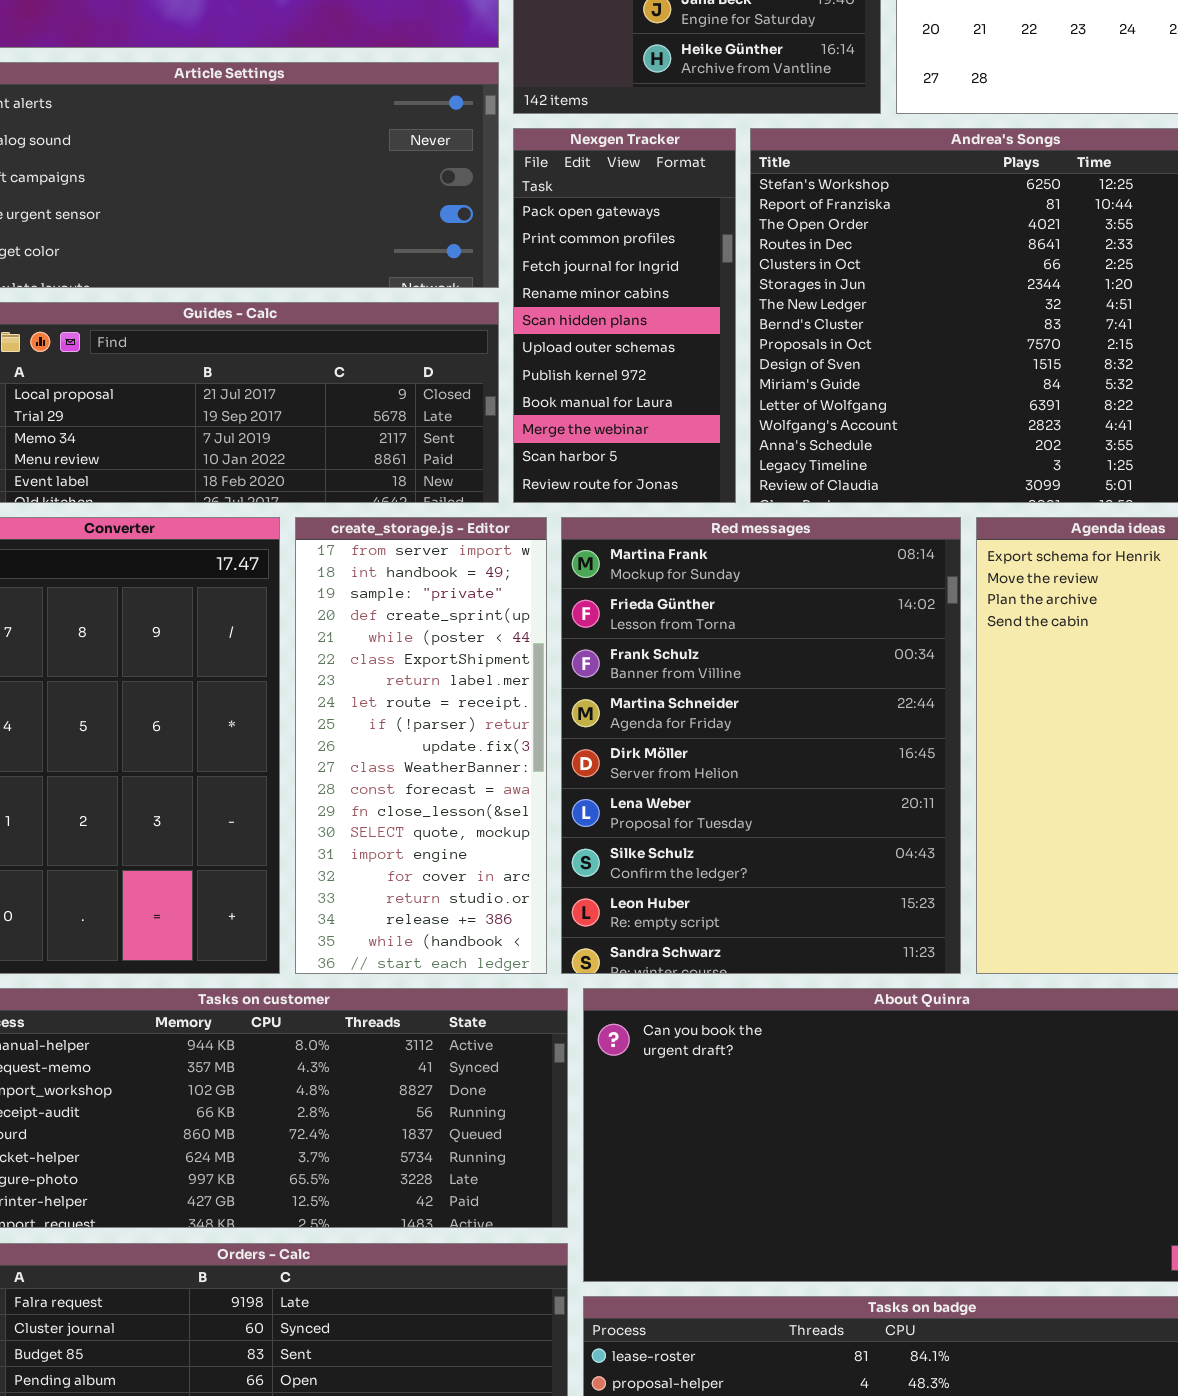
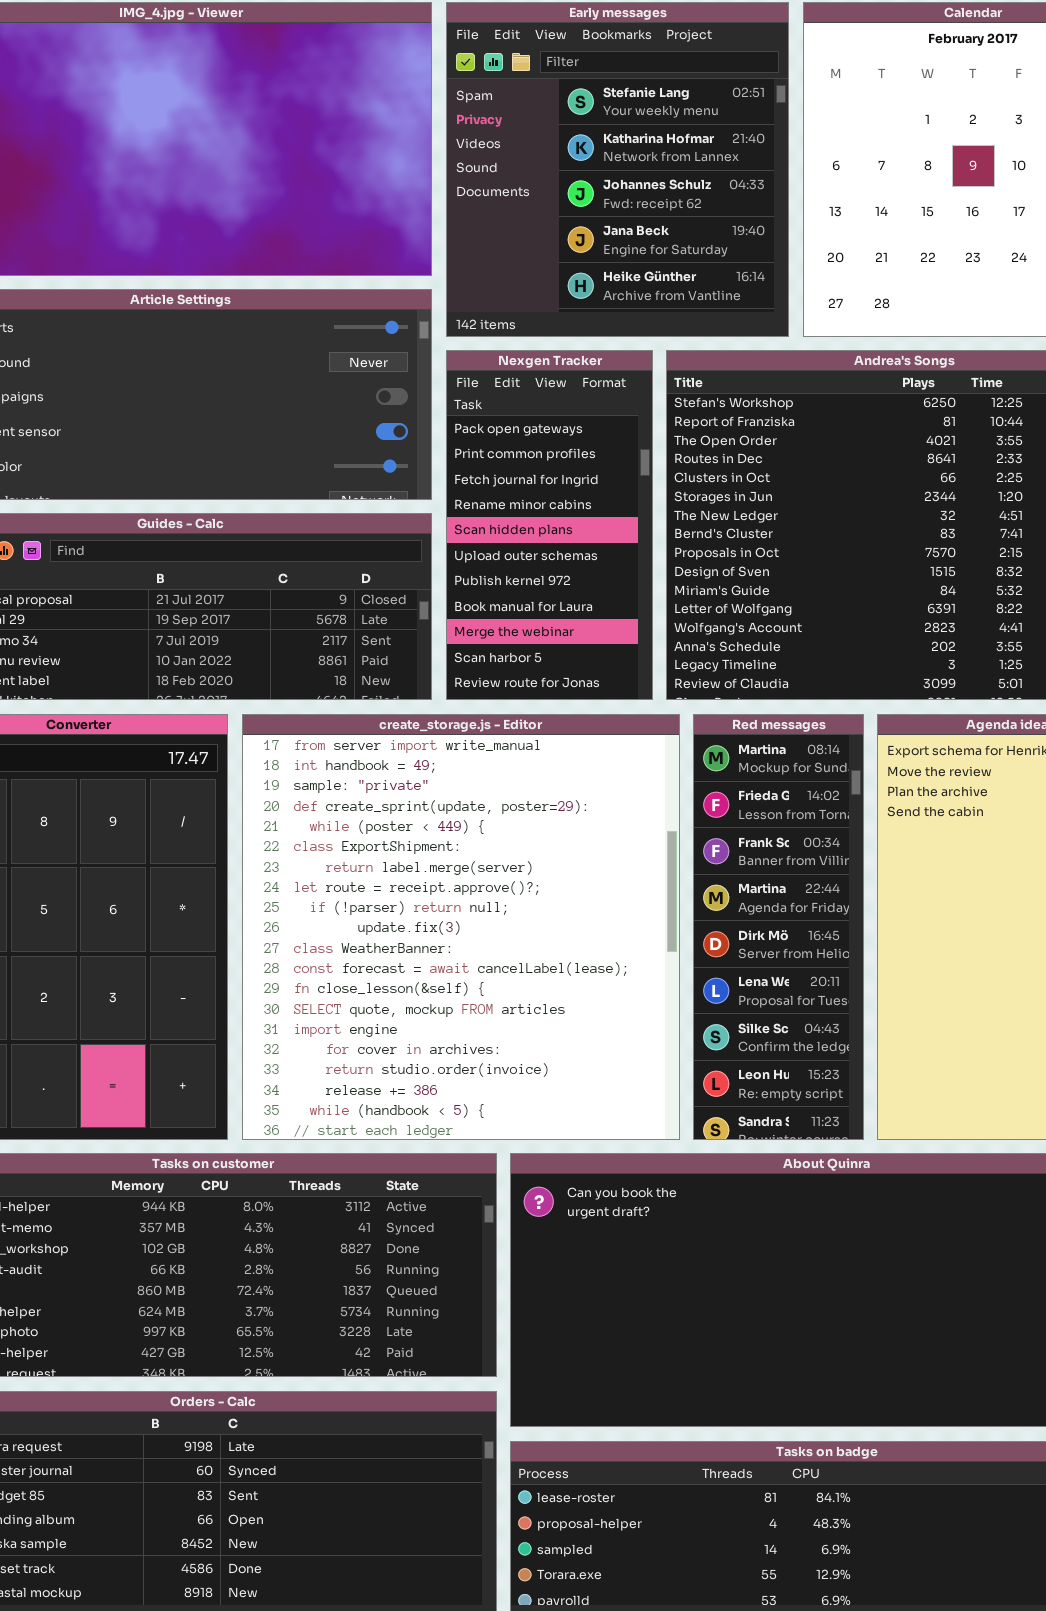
create_storage.js - Editor: [295,517,547,974] -> [242,714,680,1140], resized
Red messages: [561,517,961,974] -> [693,714,864,1140], resized

